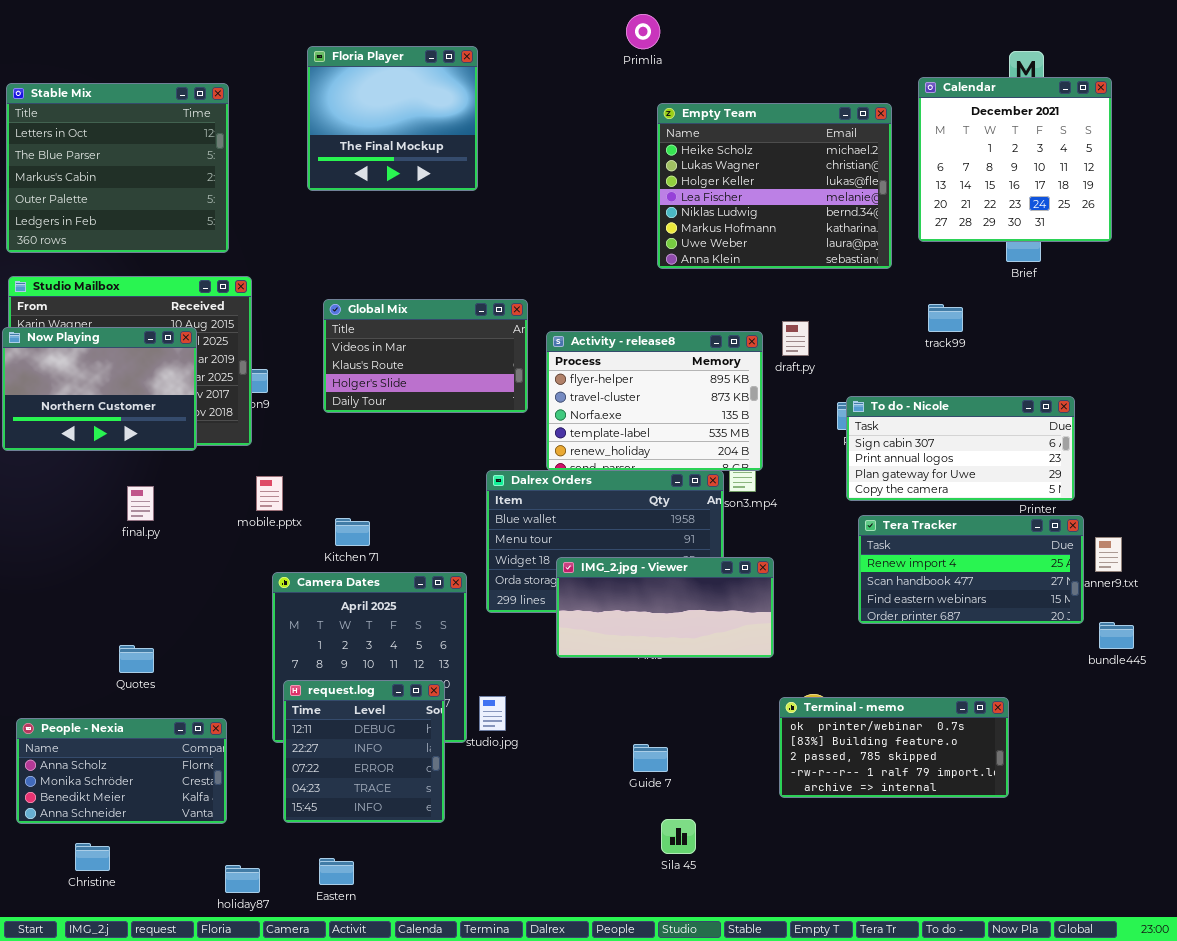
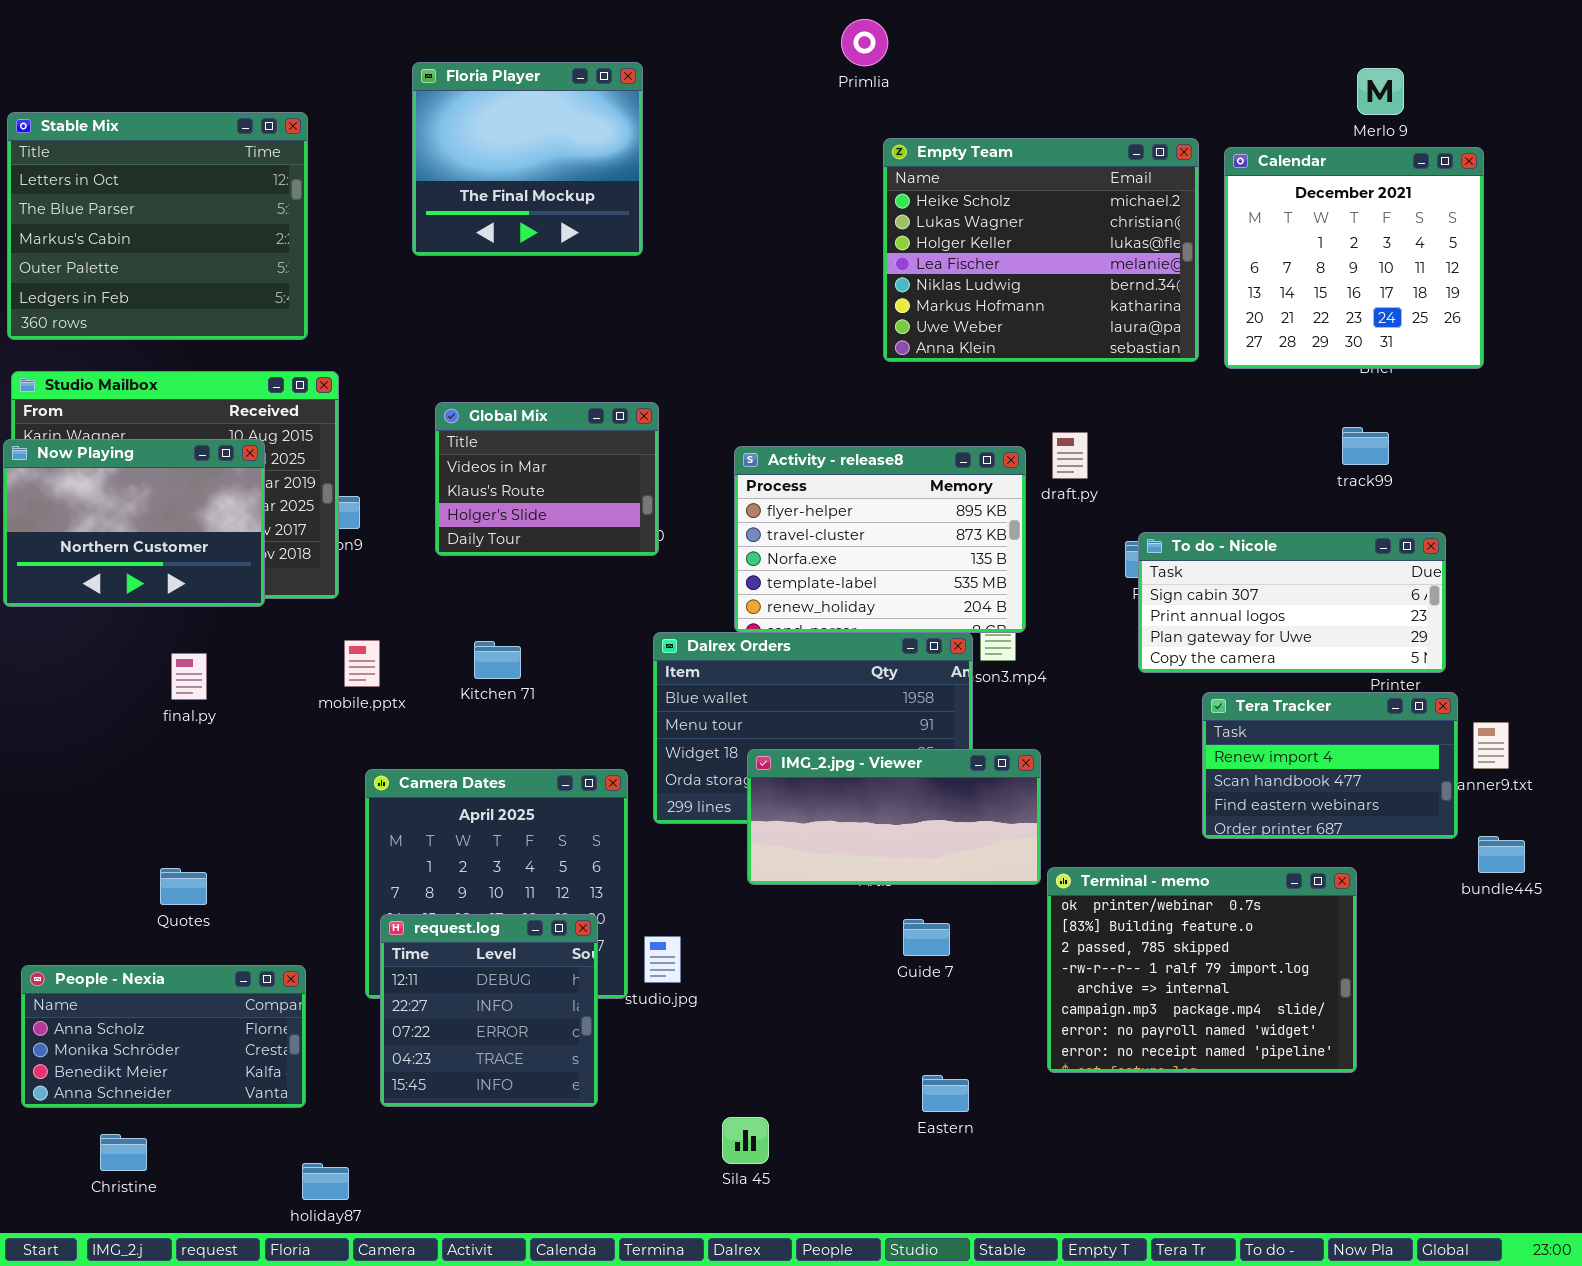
Calendar: [918,77,1112,242] -> [1224,147,1484,369], moved
Global Mix: [323,299,528,413] -> [435,402,659,556], resized
track99: [928,304,963,332] -> [1342,427,1389,465], moved
Tera Tracker: [858,515,1084,624] -> [1202,692,1458,839], resized
Kitchen 71: [335,518,370,546] -> [474,641,521,679], moved
Terminal - memo: [779,697,1009,798] -> [1047,867,1357,1073], resized
Guide 7: [633,744,668,772] -> [903,919,950,956], moved
Sila 45: [661,819,696,854] -> [722,1117,769,1164], moved
Eastern: [319,858,354,885] -> [922,1075,969,1112], moved

